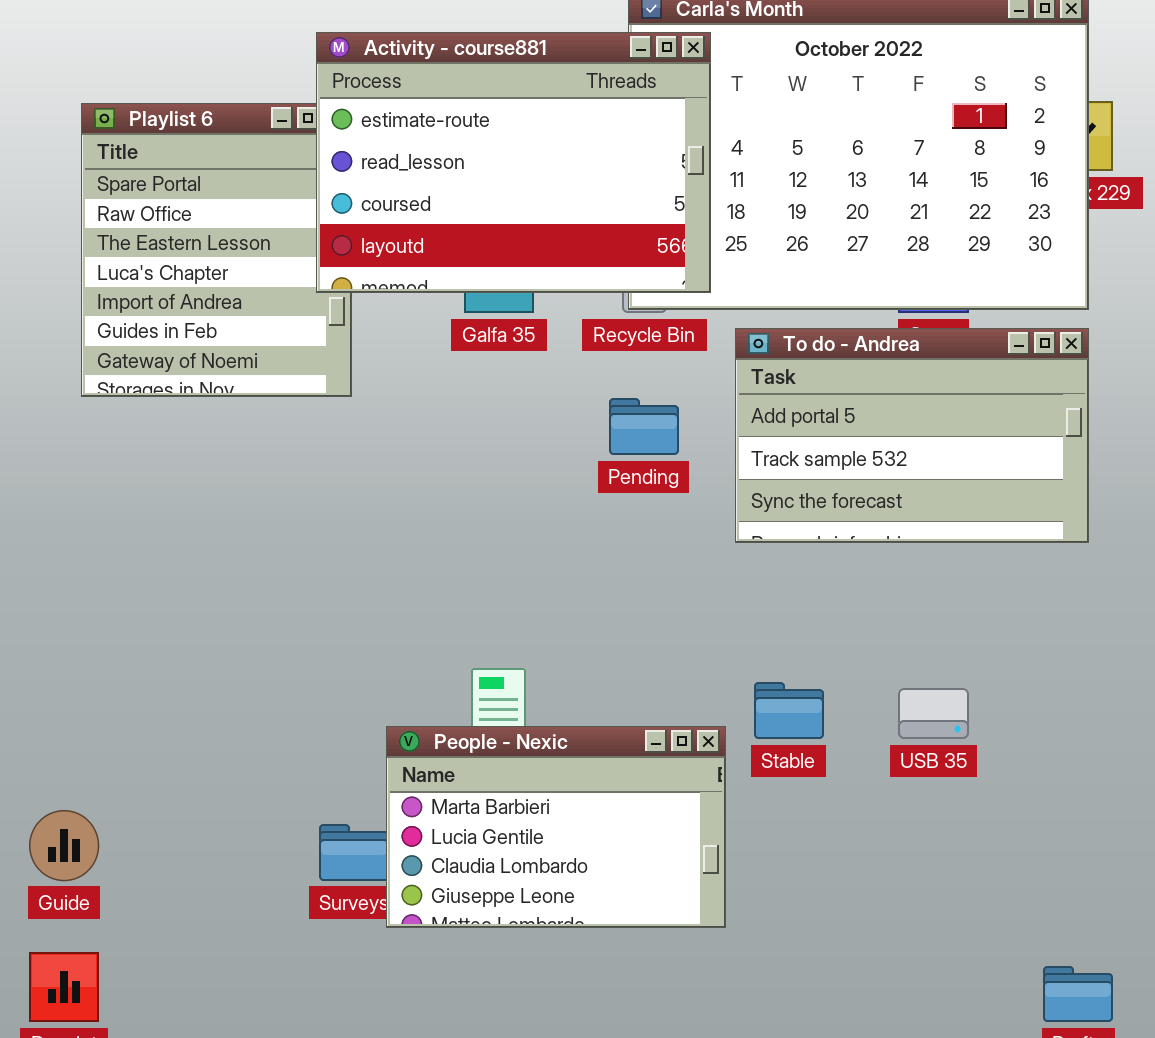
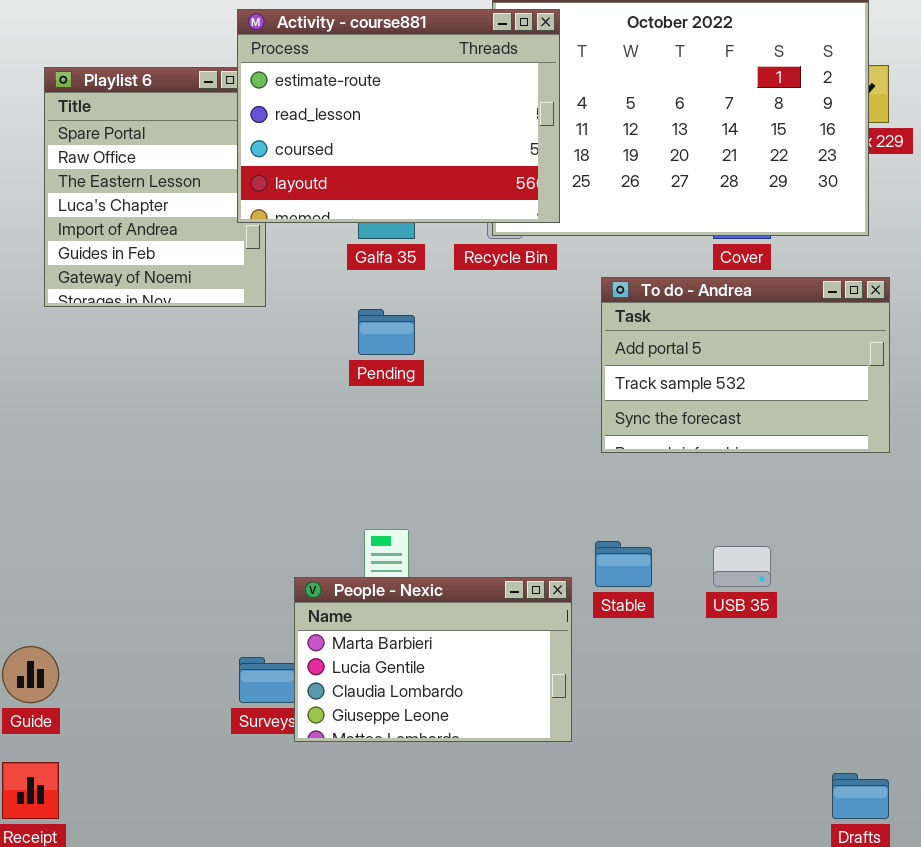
To do - Andrea: [735,328,1089,543] -> [601,277,890,453], moved
Pending: [609,398,679,455] -> [358,309,415,355], moved

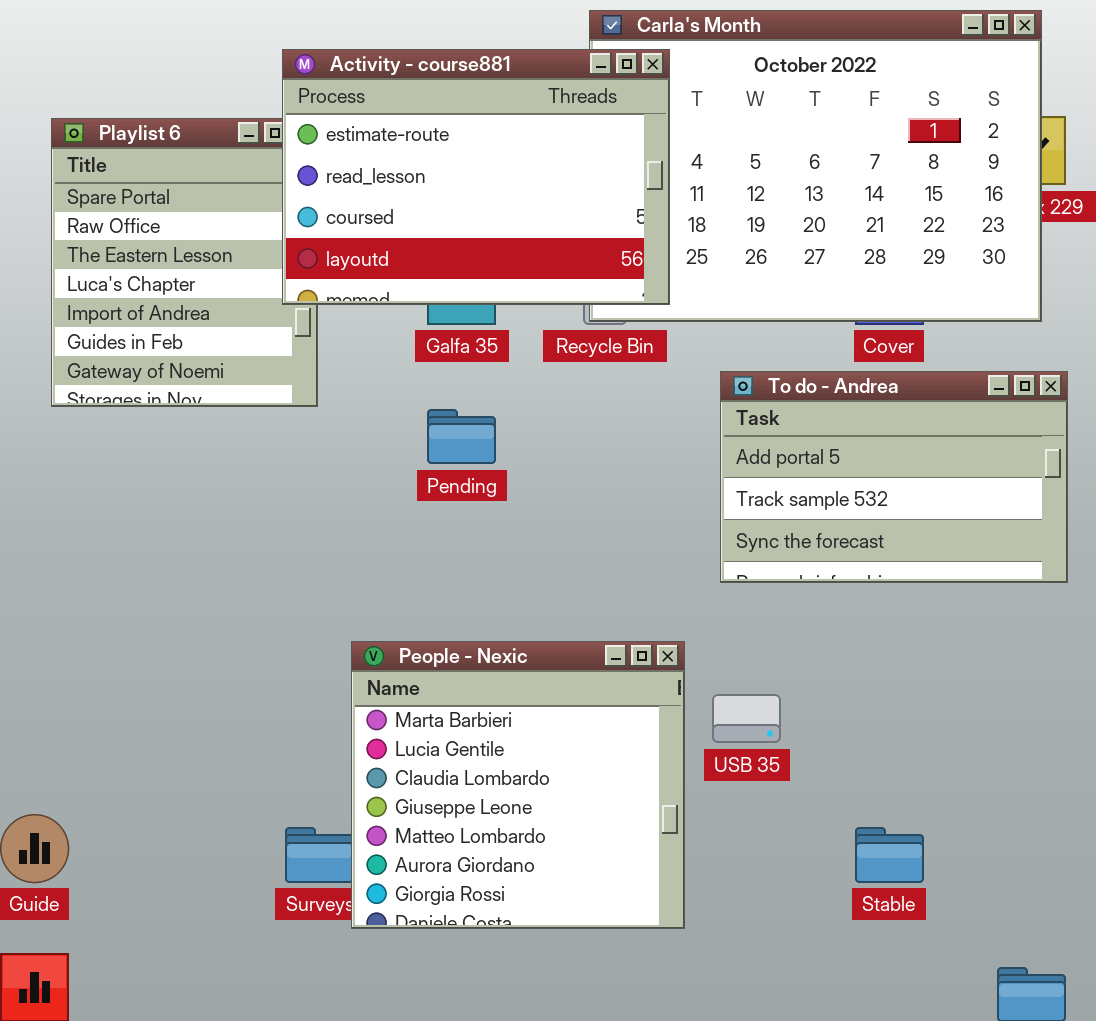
Stable: [595,541,652,587] -> [855,827,924,883], moved
USB 35: [713,546,771,587] -> [712,694,781,743], moved
People - Nexic: [294,577,572,742] -> [351,641,685,929], resized

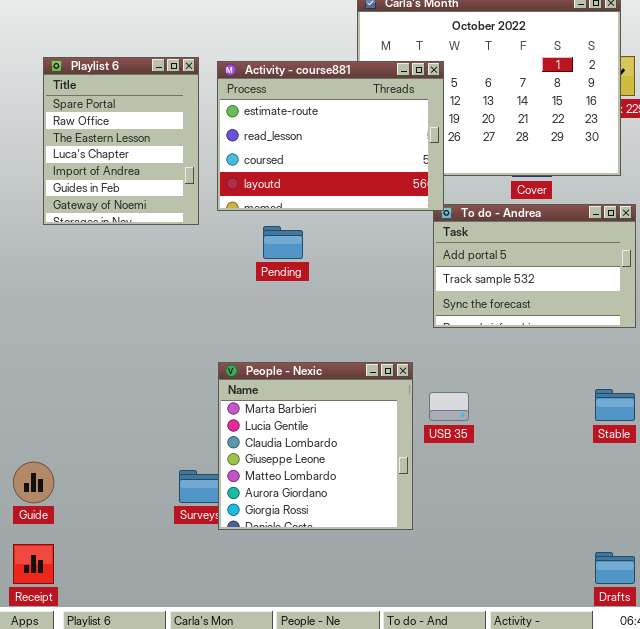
Activity - course881: [282,49,670,305] -> [217,61,444,211], moved
Stable: [855,827,924,883] -> [595,389,635,421], moved

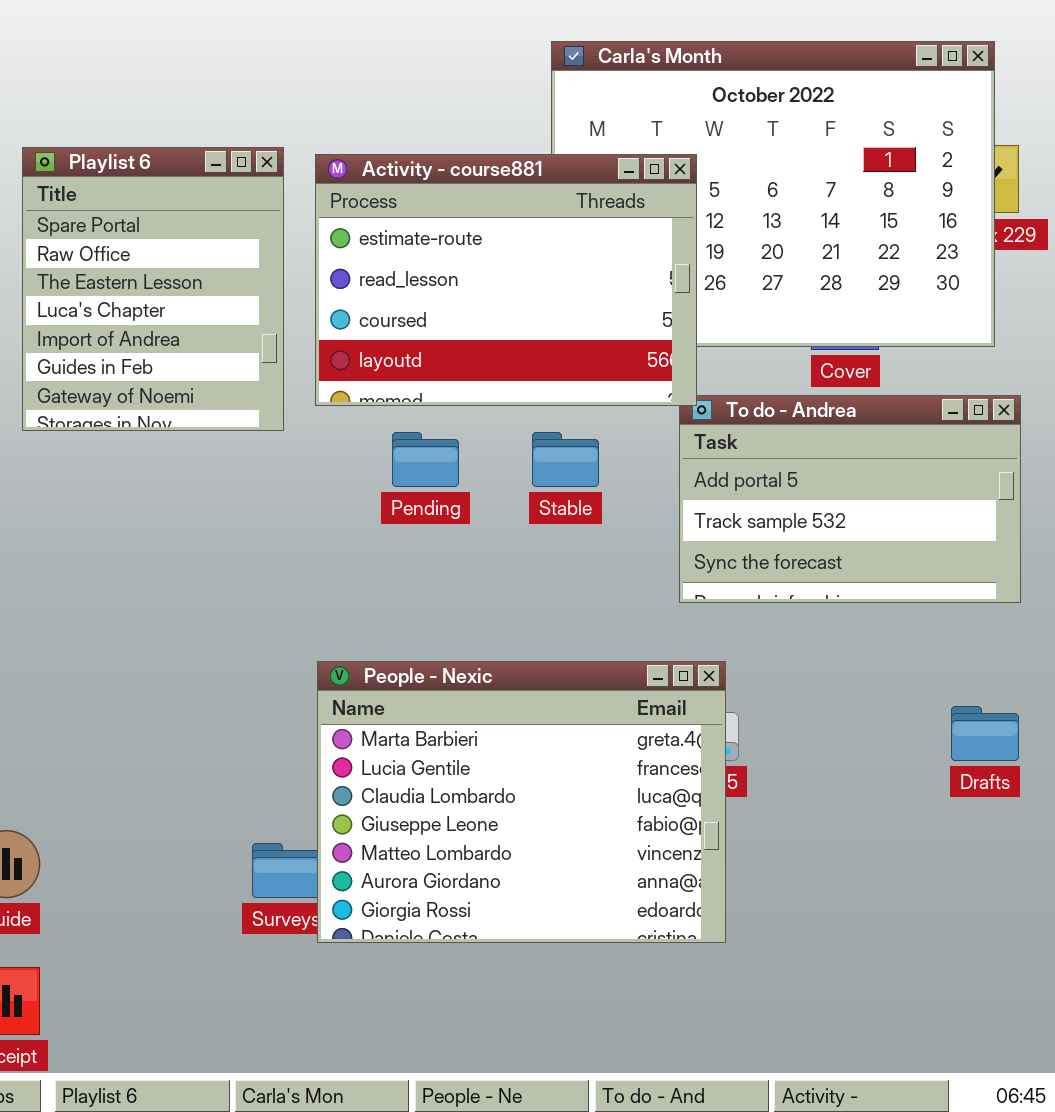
People - Nexic: [218,362,413,530] -> [317,661,726,943], resized
Stable: [595,389,635,421] -> [532,432,599,487], moved
Drafts: [595,552,635,584] -> [951,706,1019,761], moved

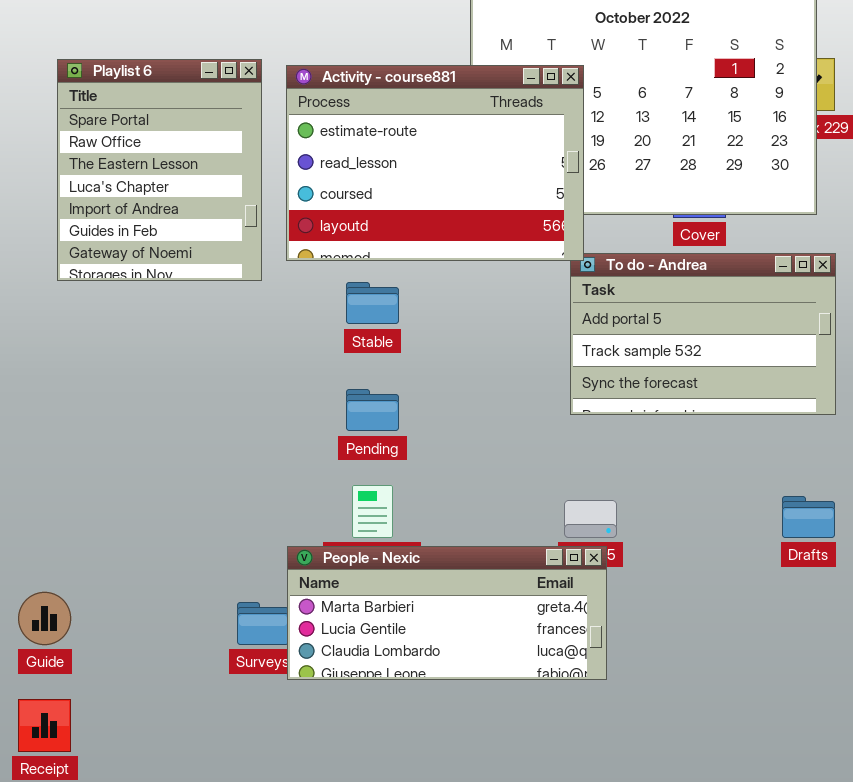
Pending: [392,432,459,487] -> [346,389,399,431], moved
Stable: [532,432,599,487] -> [346,282,399,324], moved
People - Nexic: [317,661,726,943] -> [287,546,607,680], resized

